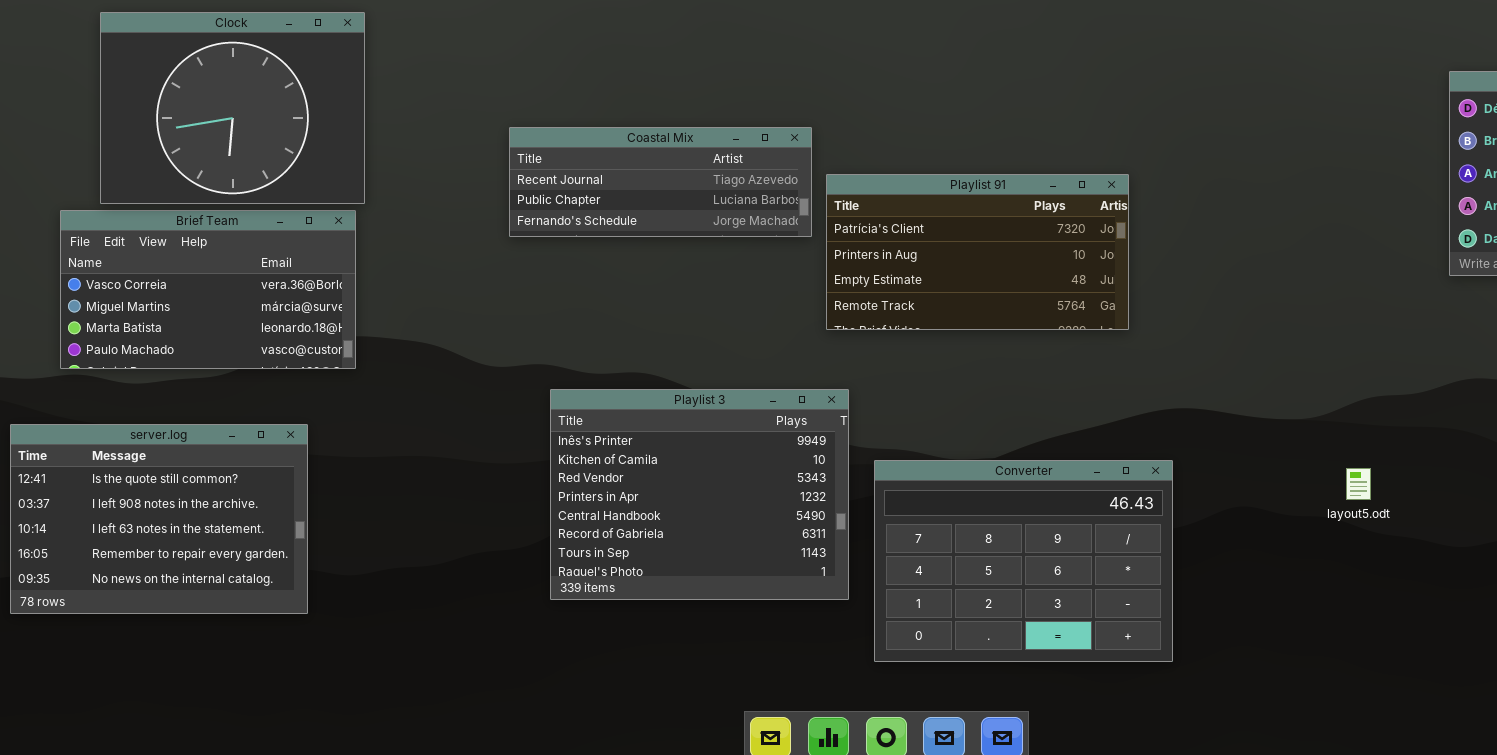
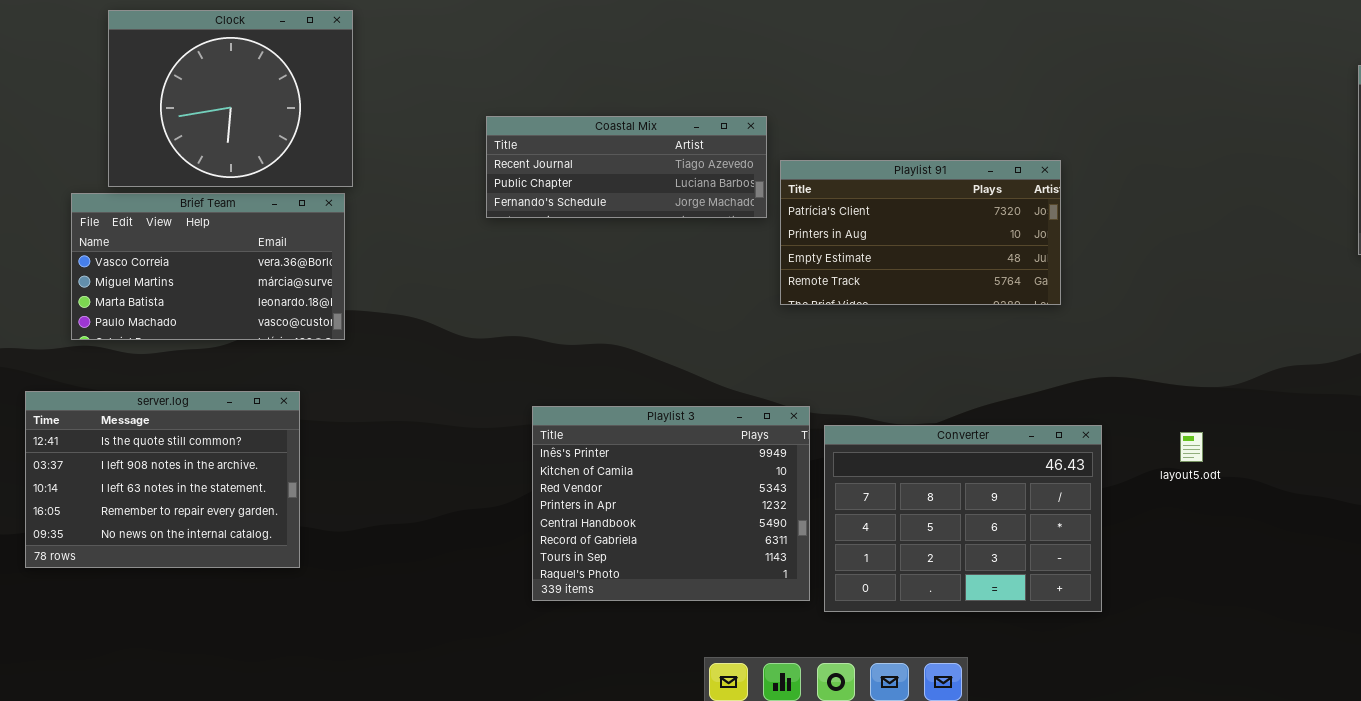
Playlist 3: [550,389,849,600] -> [532,406,810,601], moved
layout5.odt: [1346,468,1371,500] -> [1180,432,1203,462], moved

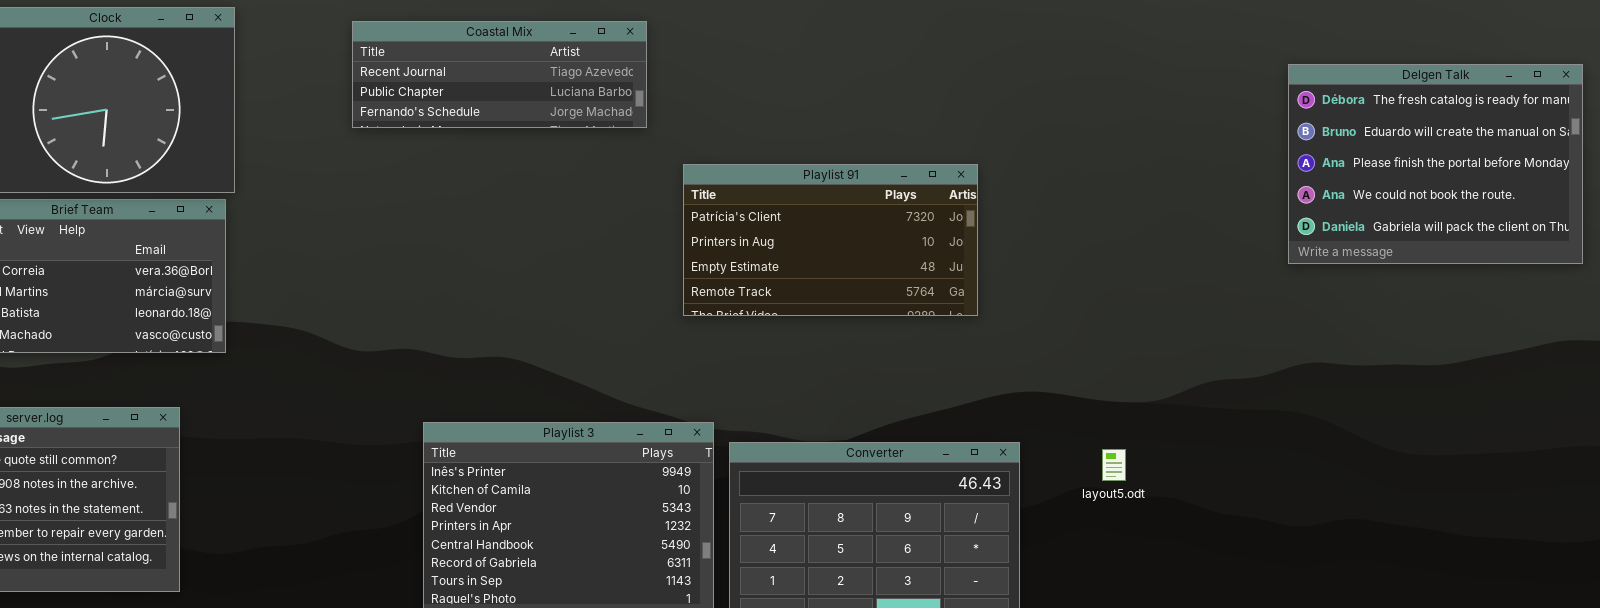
Coastal Mix: [486,116,767,218] -> [352,21,647,128], moved

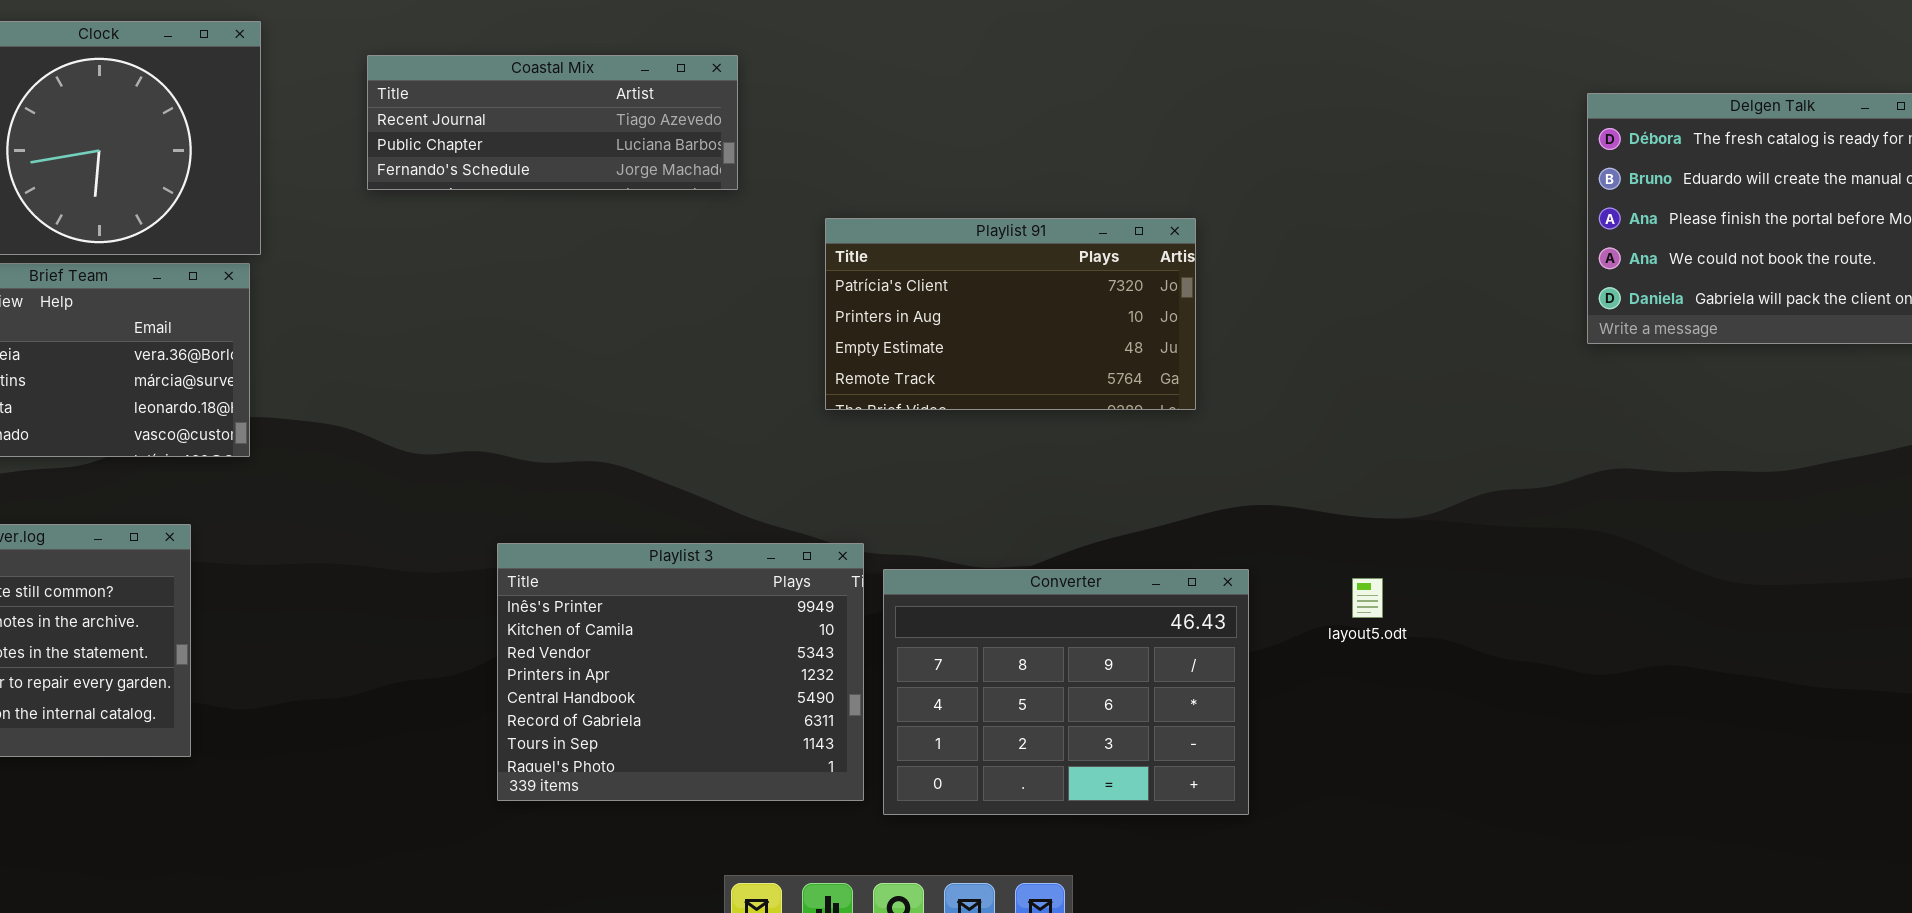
Coastal Mix: [352,21,647,128] -> [367,55,738,190], moved

